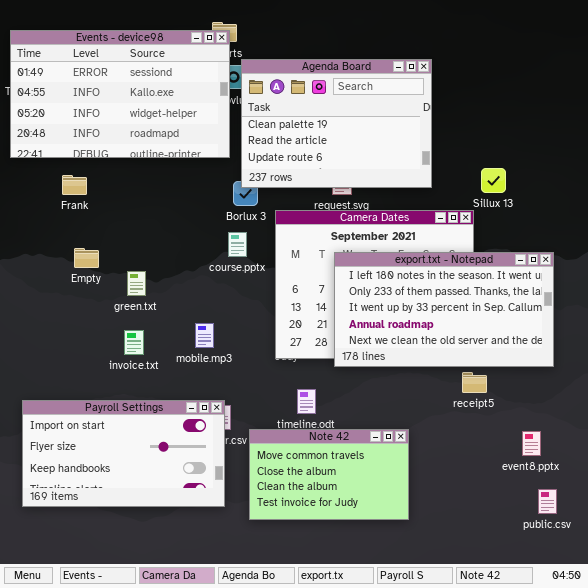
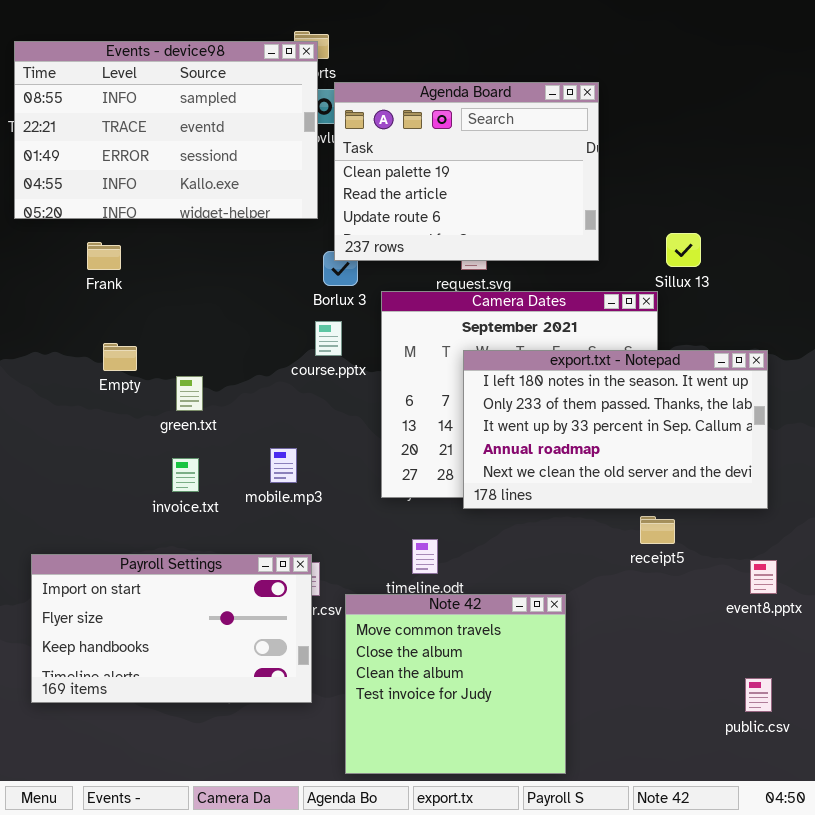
Events - device98: [10,30,230,158] -> [14,41,318,219], scrolled up 2 rows
Note 42: [249,429,409,520] -> [345,594,566,774], resized
event8.pptx: [522,431,541,456] -> [750,560,777,594], moved

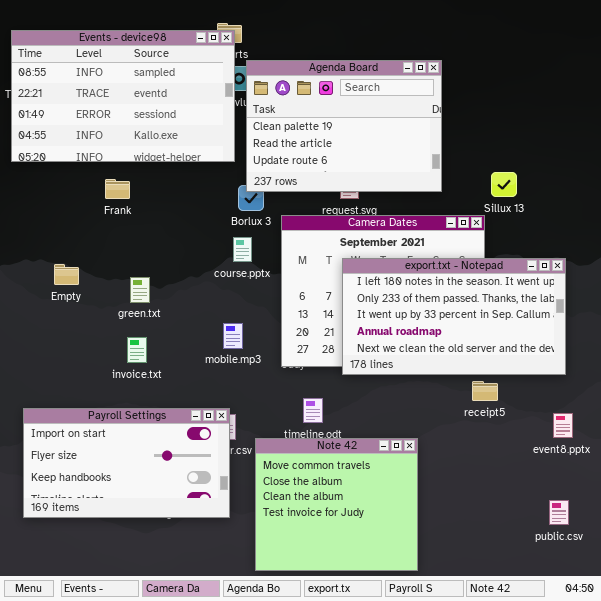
Frank: [87,242,121,270] -> [105,179,130,199], moved
Empty: [103,343,137,371] -> [54,264,79,285], moved
mobile.mp3: [270,448,297,483] -> [223,323,243,349], moved

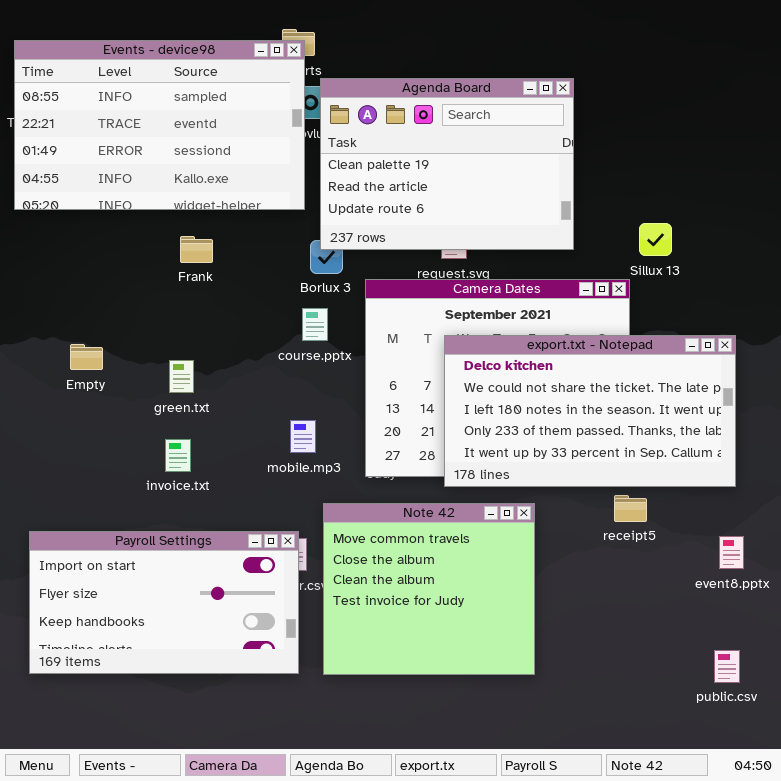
Frank: [105,179,130,199] -> [180,236,213,263], moved
export.txt - Notepad: [342,258,566,375] -> [444,335,736,487], scrolled up 2 rows
Note 42: [255,438,418,571] -> [323,503,535,675], moved

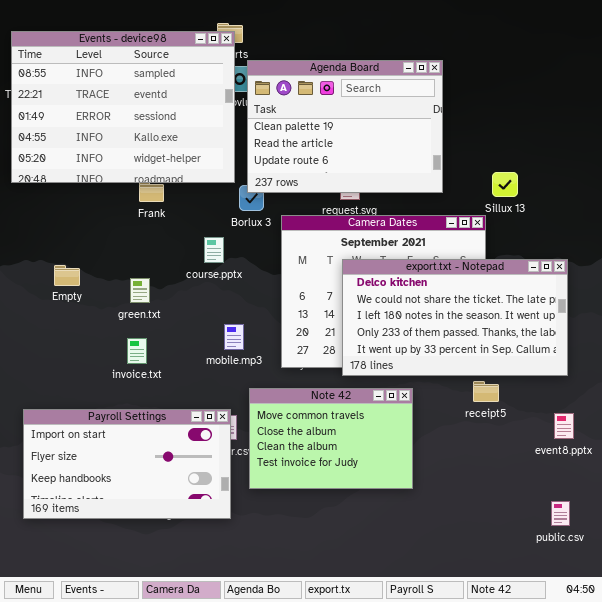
Events - device98: [14,40,305,210] -> [11,31,235,183], resized
course.pptx: [302,308,328,341] -> [204,237,224,263], moved
Note 42: [323,503,535,675] -> [249,388,413,489], resized

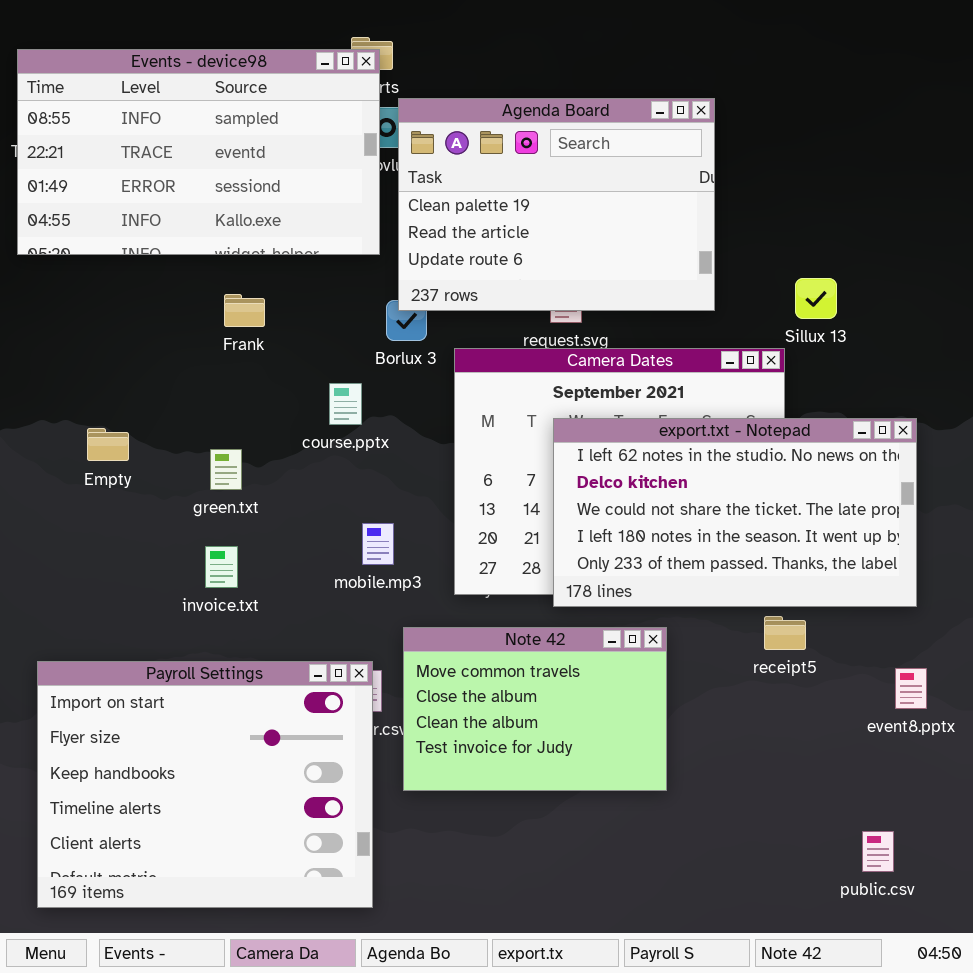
Events - device98: [11,31,235,183] -> [17,49,380,255], resized
export.txt - Notepad: [342,259,568,376] -> [553,418,917,607], scrolled up 1 row
Payroll Settings: [23,409,231,519] -> [37,661,373,908], resized
public.csv: [551,501,570,526] -> [862,831,894,872], moved

